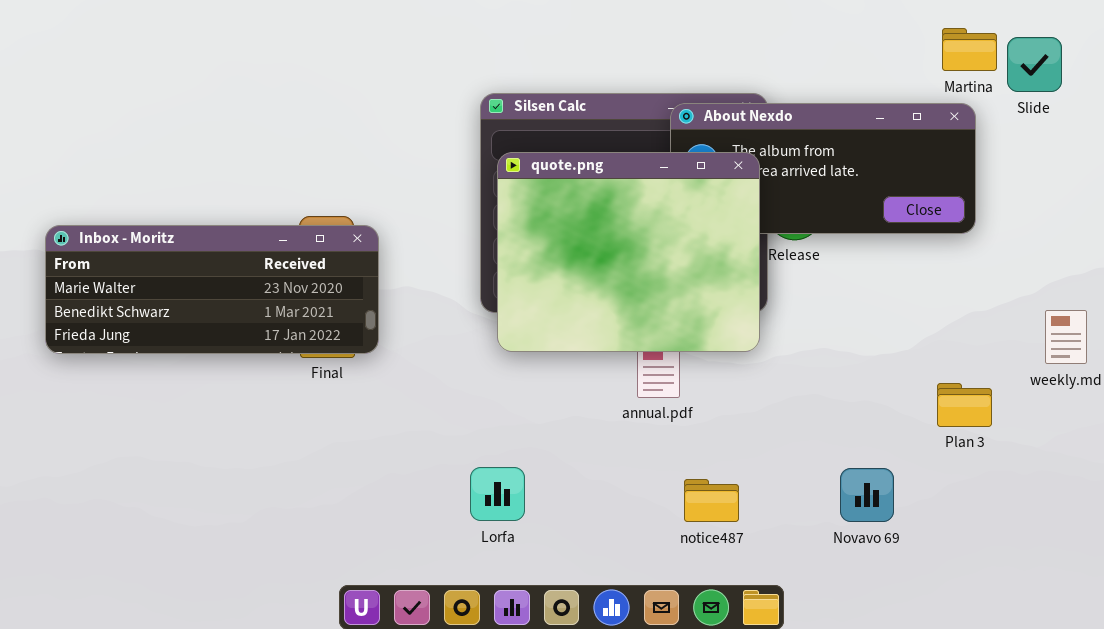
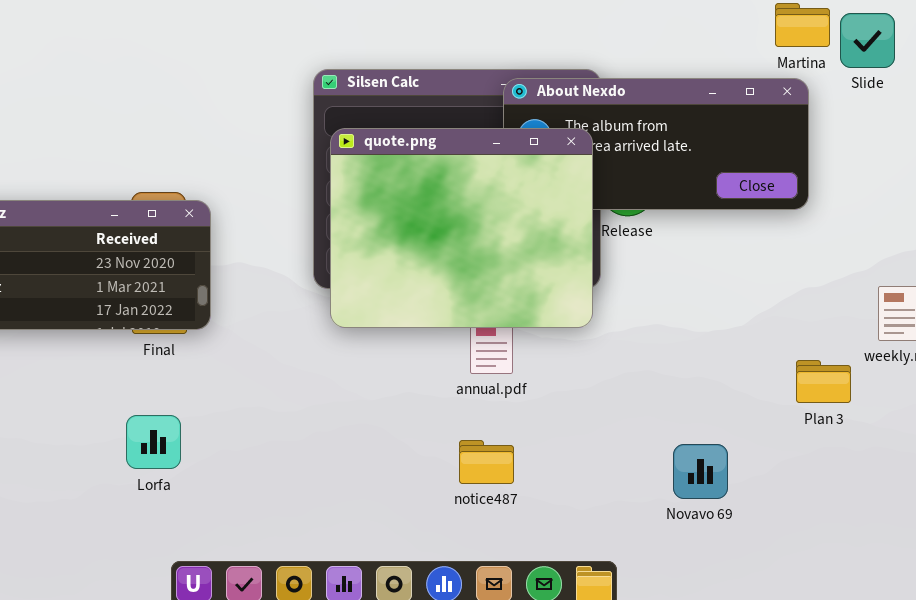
Plan 3: [937,383,992,427] -> [796,360,851,403], moved
Lorfa: [470,467,525,521] -> [126,415,181,469], moved
notice487: [684,479,739,522] -> [459,440,514,484], moved

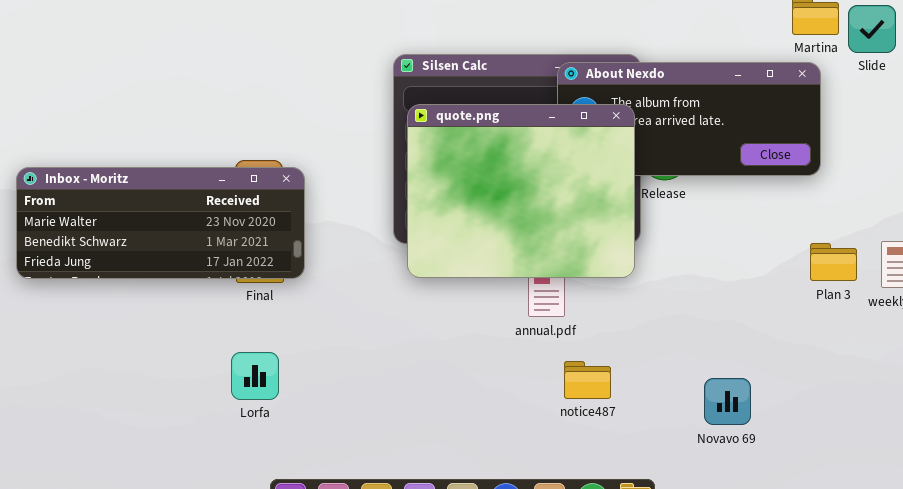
Plan 3: [796,360,851,403] -> [810,243,857,281], moved
notice487: [459,440,514,484] -> [564,361,611,399], moved

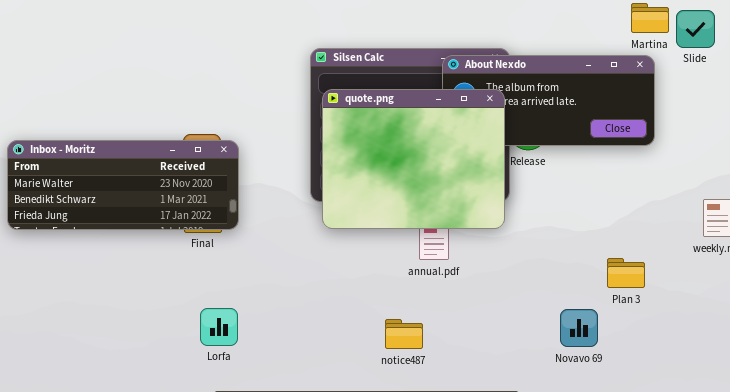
Plan 3: [810,243,857,281] -> [607,258,645,288], moved
Lorfa: [231,352,279,400] -> [200,308,238,346], moved
notice487: [564,361,611,399] -> [385,319,423,349], moved

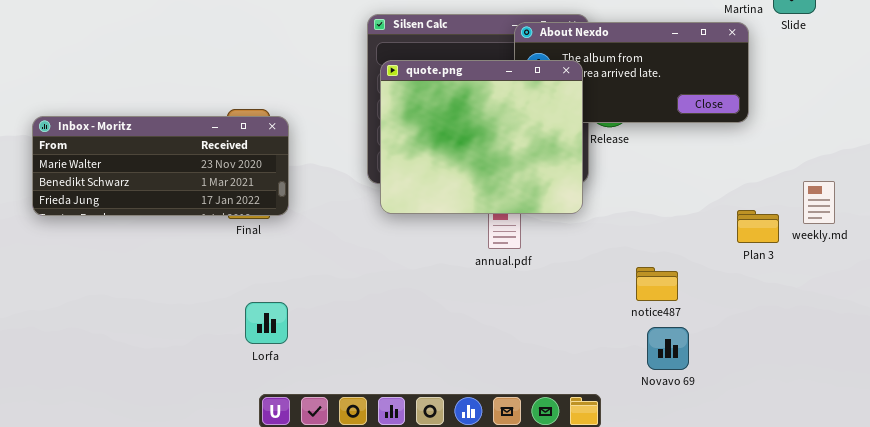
Plan 3: [607,258,645,288] -> [737,210,779,243], moved
Novavo 69: [560,309,598,347] -> [647,327,689,370], moved
notice487: [385,319,423,349] -> [636,267,678,301], moved

